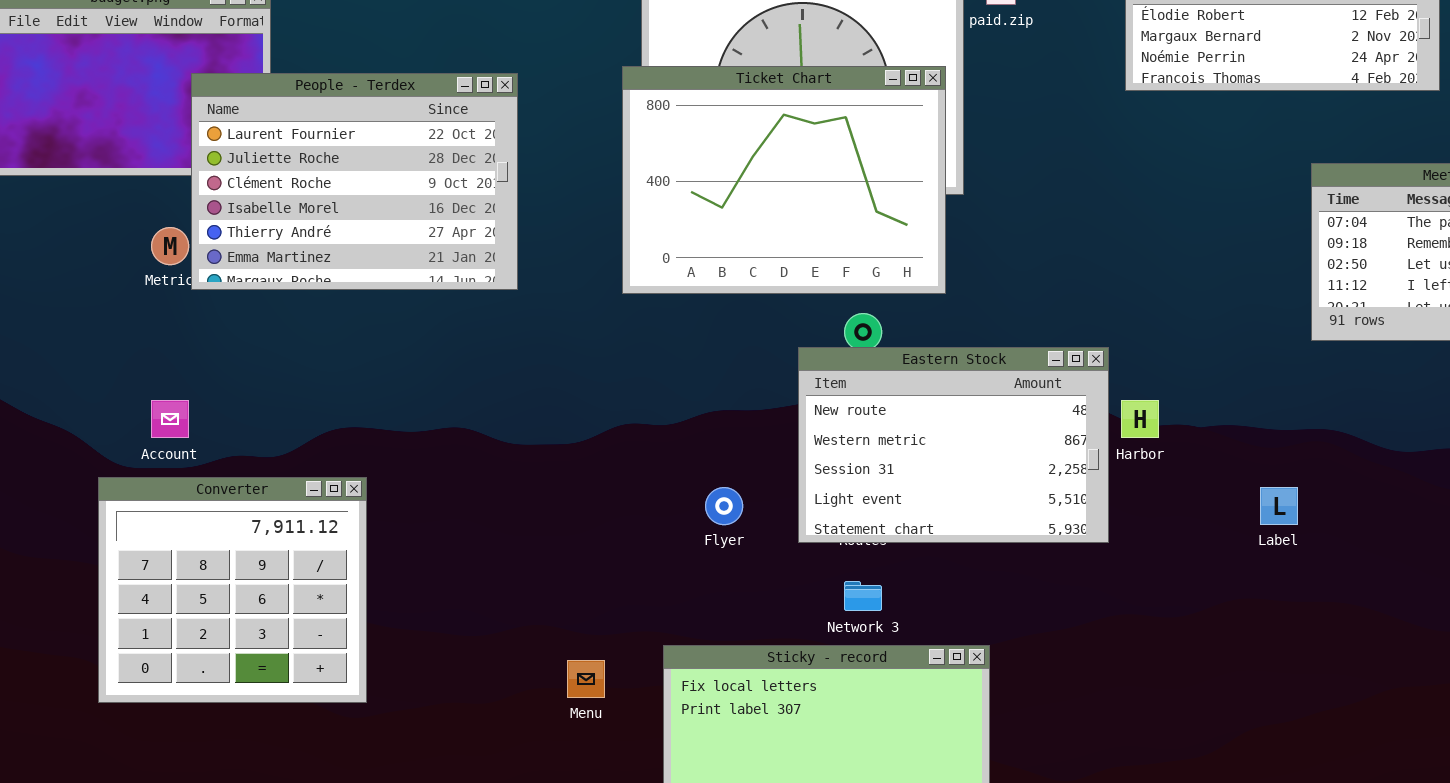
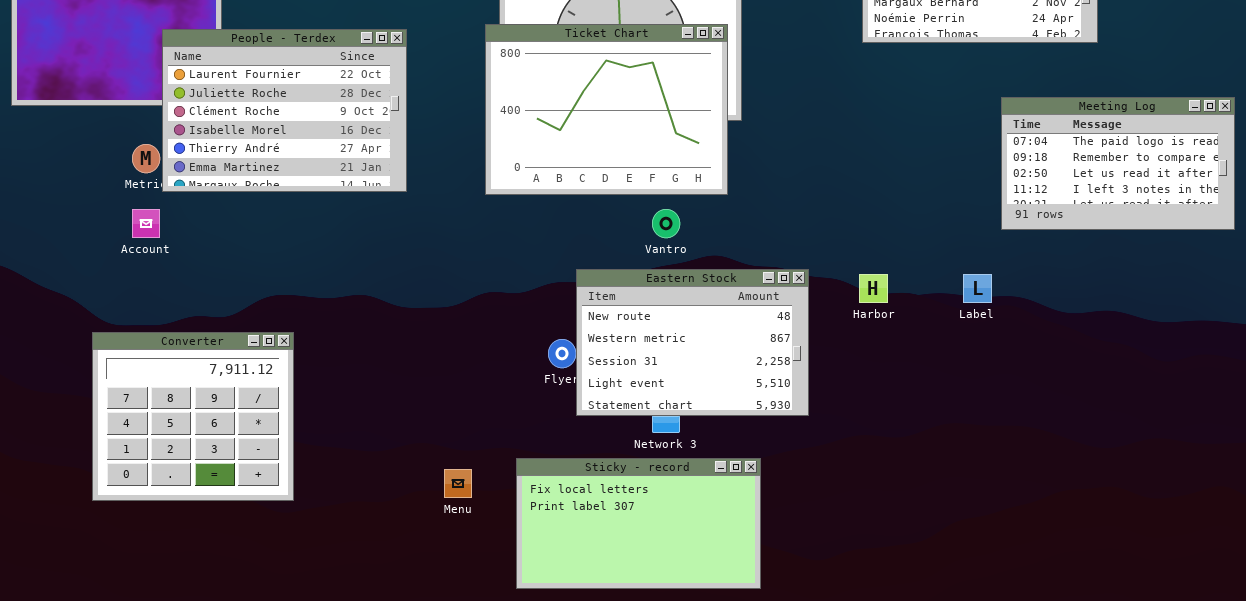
Eastern Stock: [798,347,1109,543] -> [576,269,809,416], moved
Account: [151,400,189,438] -> [132,209,160,238], moved
Label: [1260,487,1298,525] -> [963,274,992,303], moved

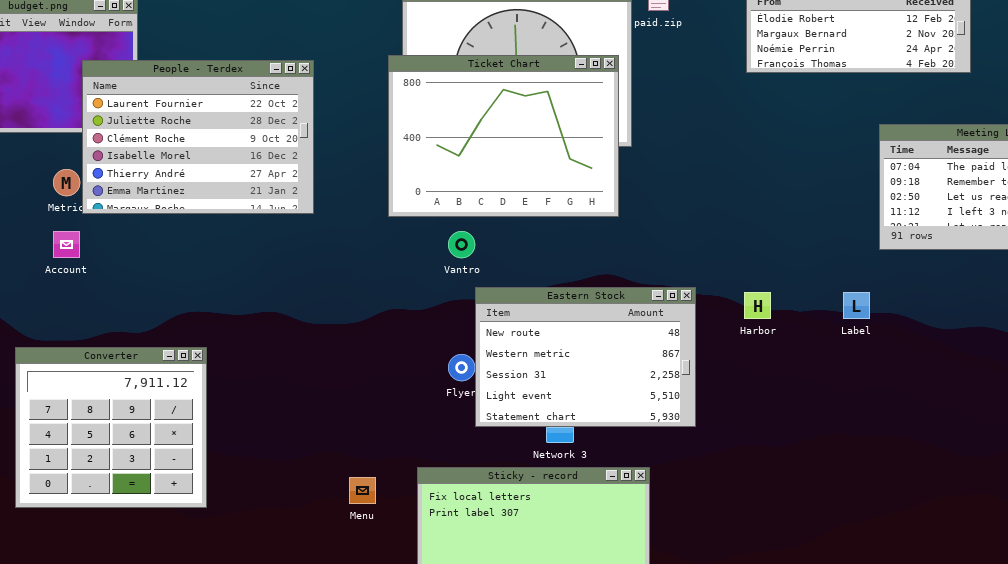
Vantro: [652,209,680,238] -> [448,231,475,258], moved

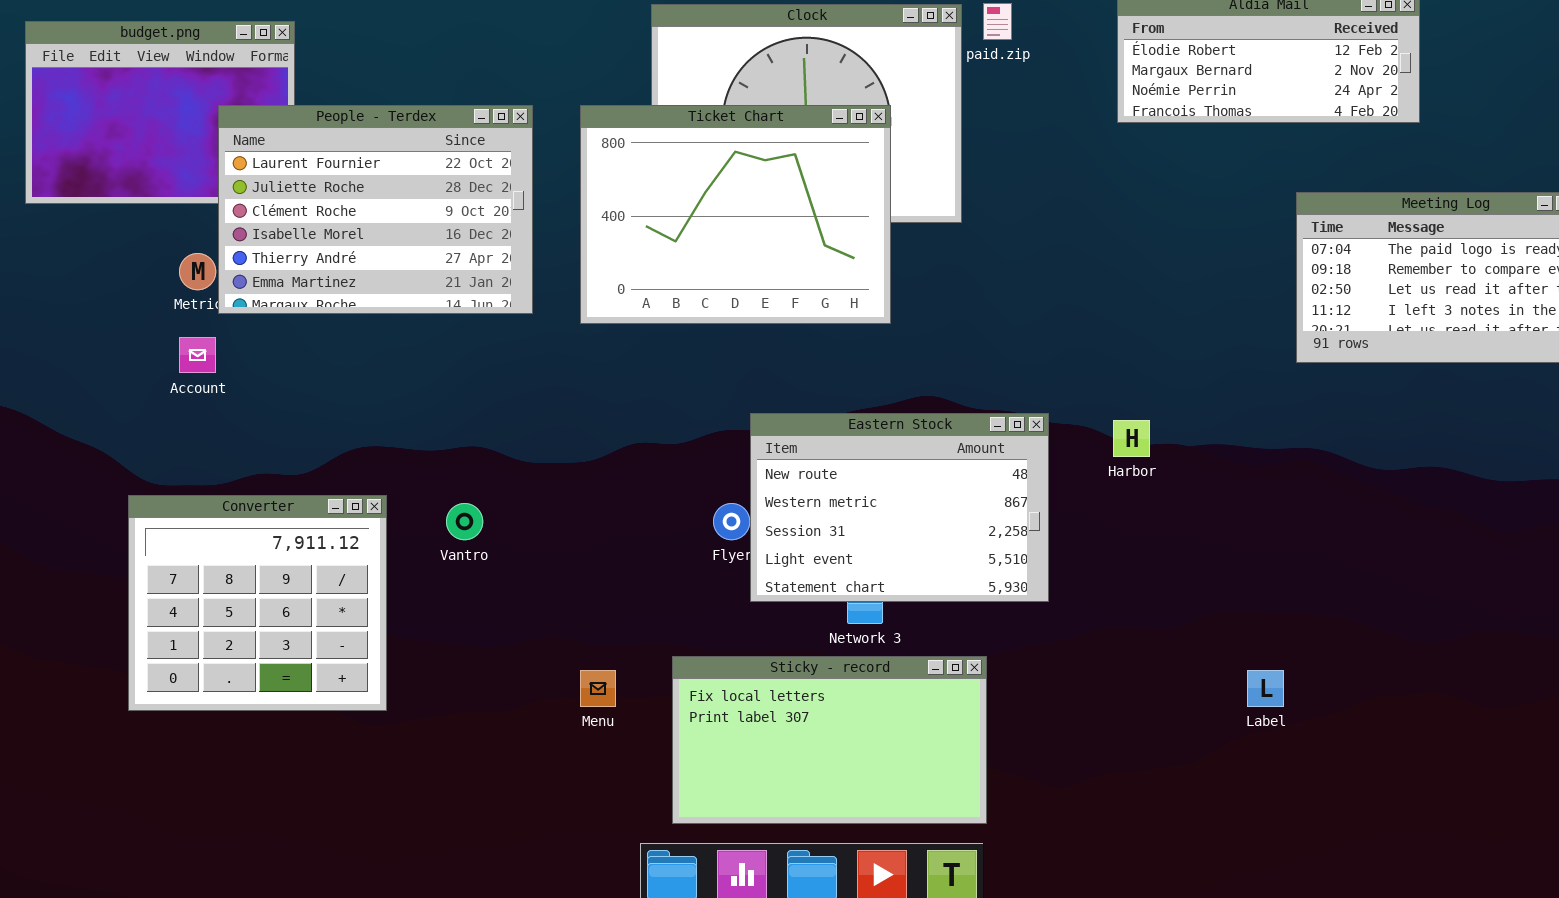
Ticket Chart: [388,55,619,217] -> [580,105,891,324], moved
Vantro: [448,231,475,258] -> [446,503,483,540], moved
Label: [843,292,870,319] -> [1247,670,1284,707], moved

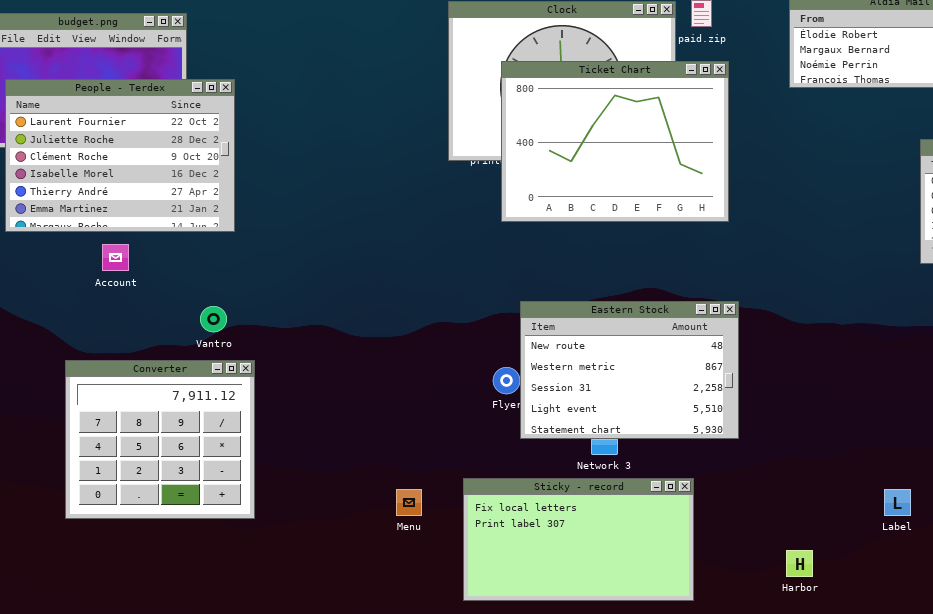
People - Terdex: [218,105,533,314] -> [5,79,235,232], moved
Ticket Chart: [580,105,891,324] -> [501,61,729,222], moved
Harbor: [1113,420,1150,457] -> [786,550,813,577], moved
Vantro: [446,503,483,540] -> [200,306,227,332], moved

